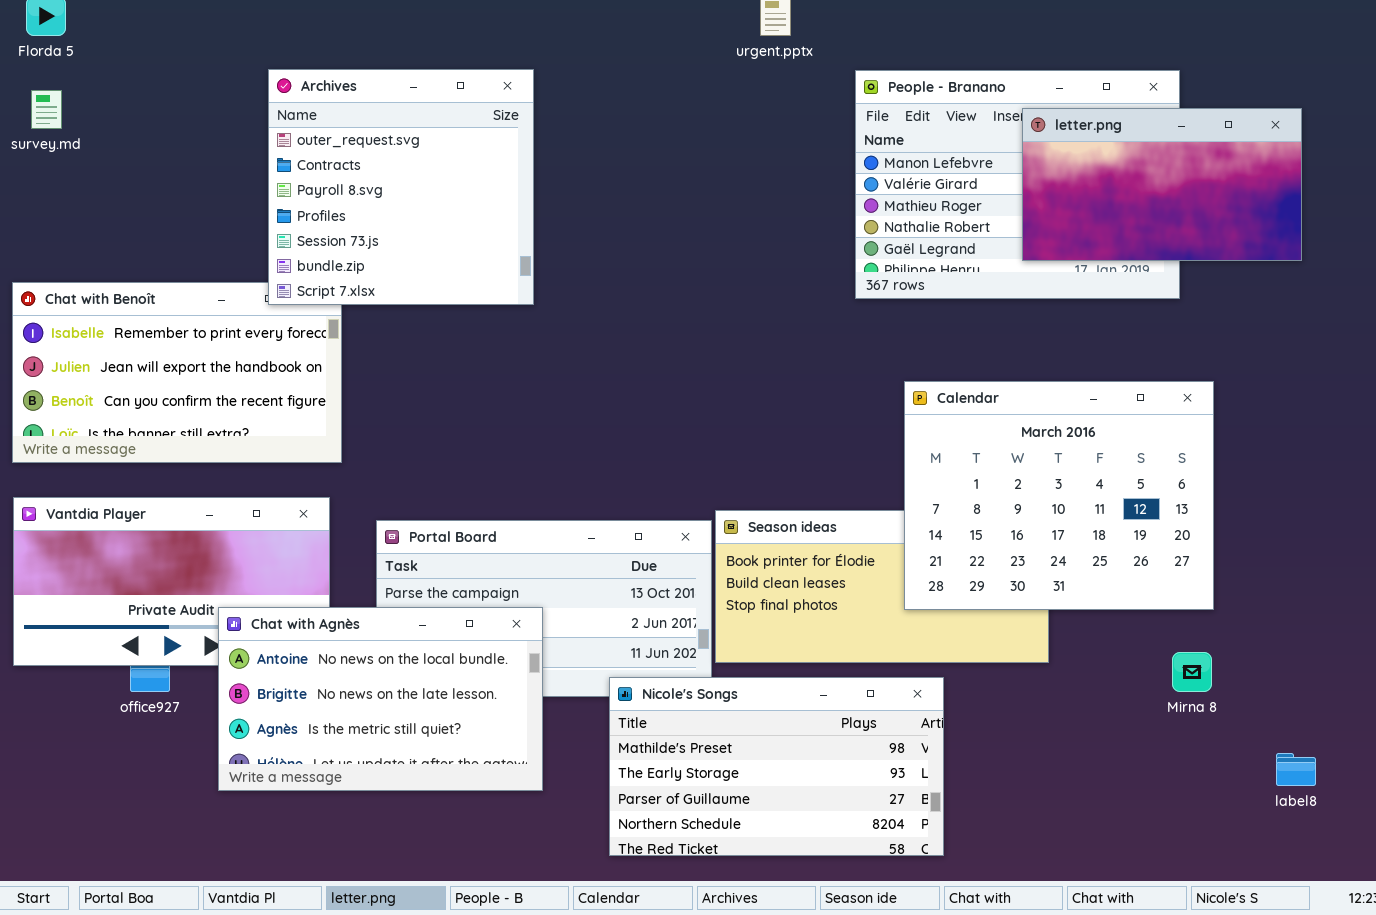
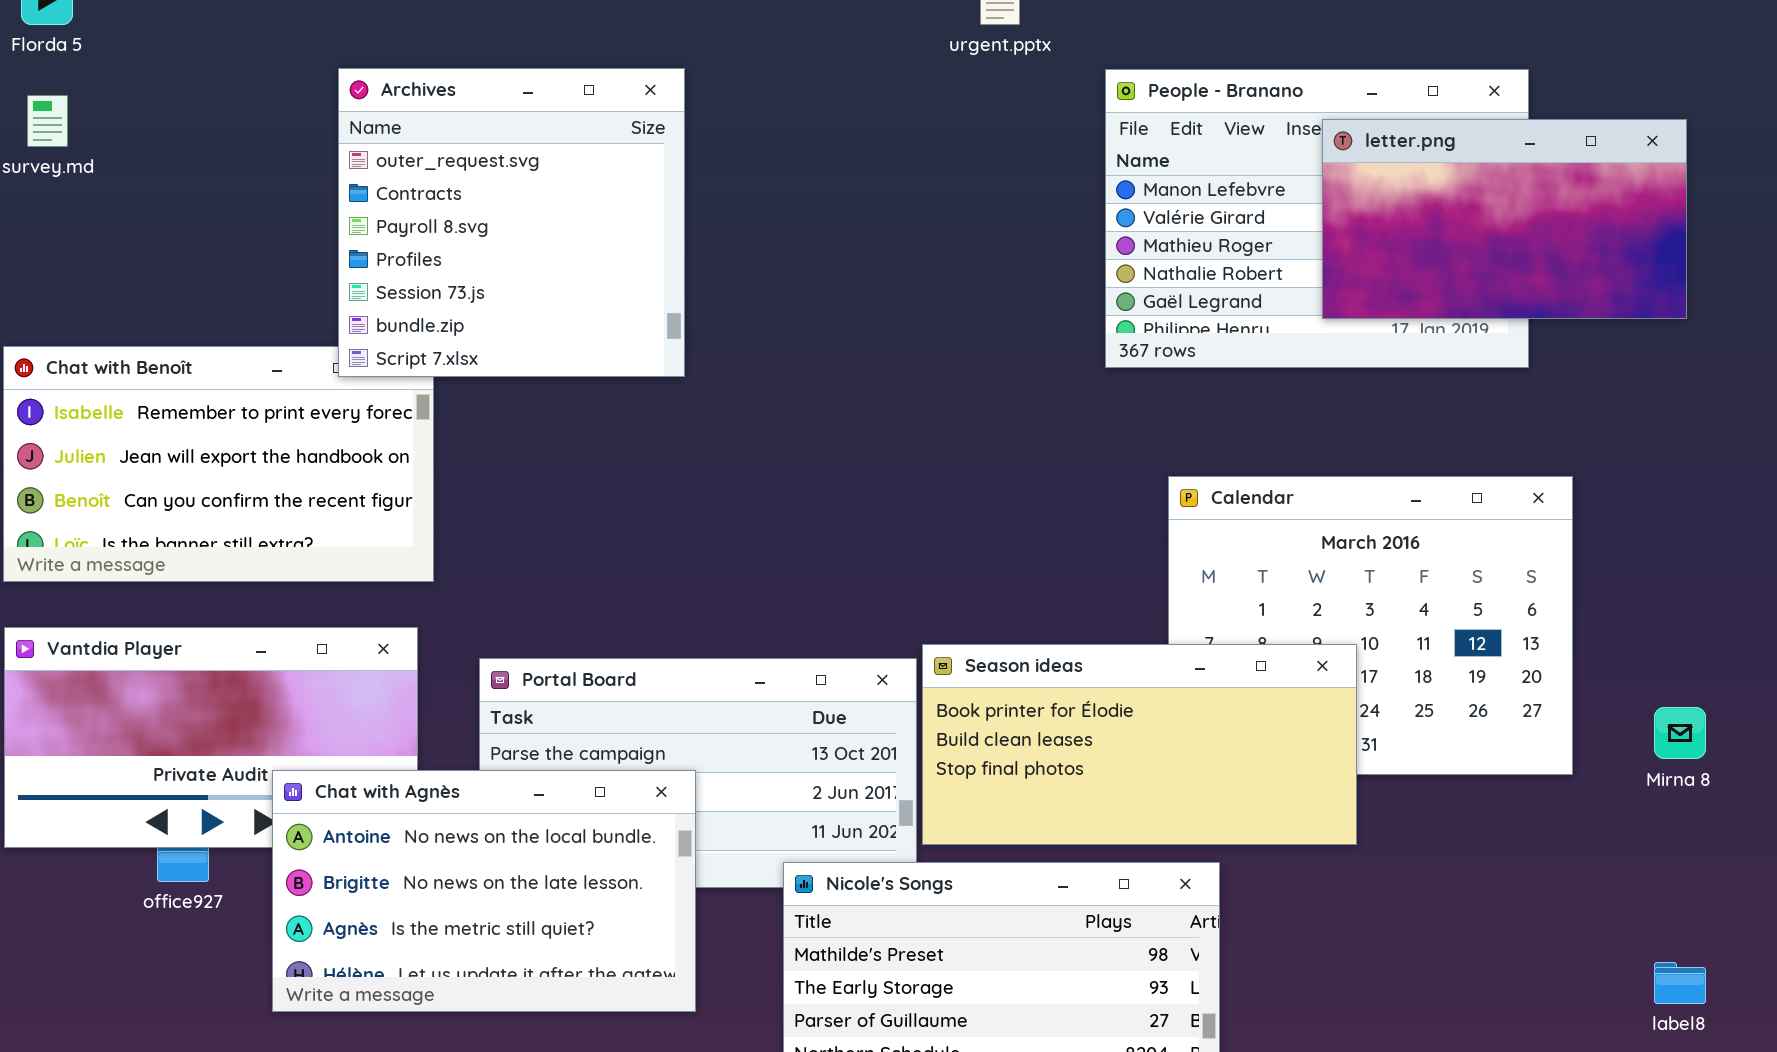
Season ideas: [715,510,1049,663] -> [922,644,1357,845], raised
Mirna 8: [1172,652,1212,692] -> [1654,707,1706,759], moved

